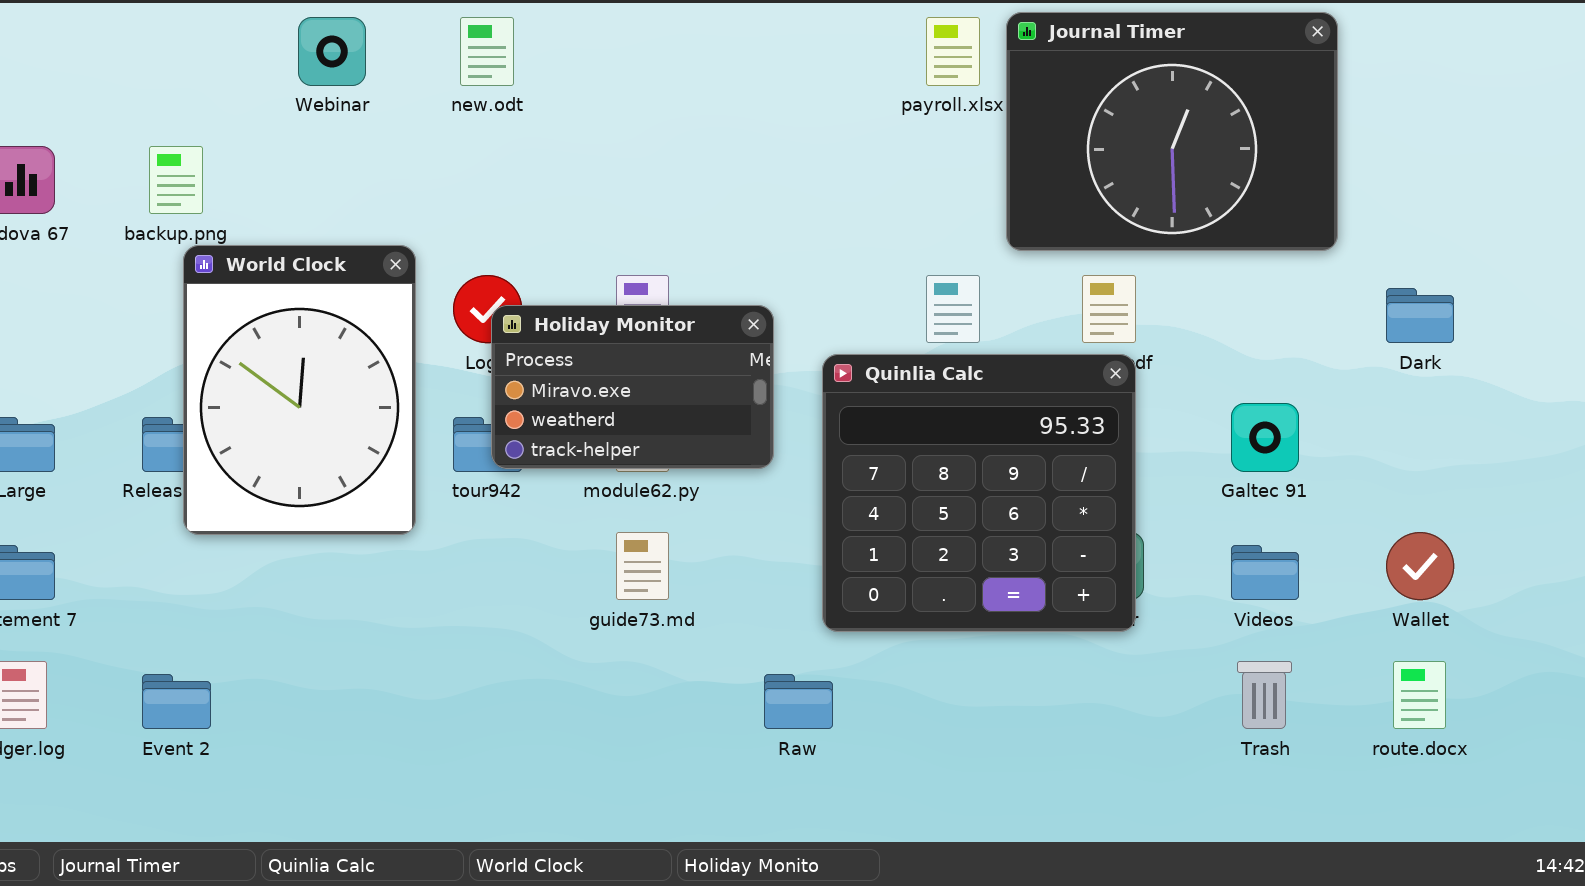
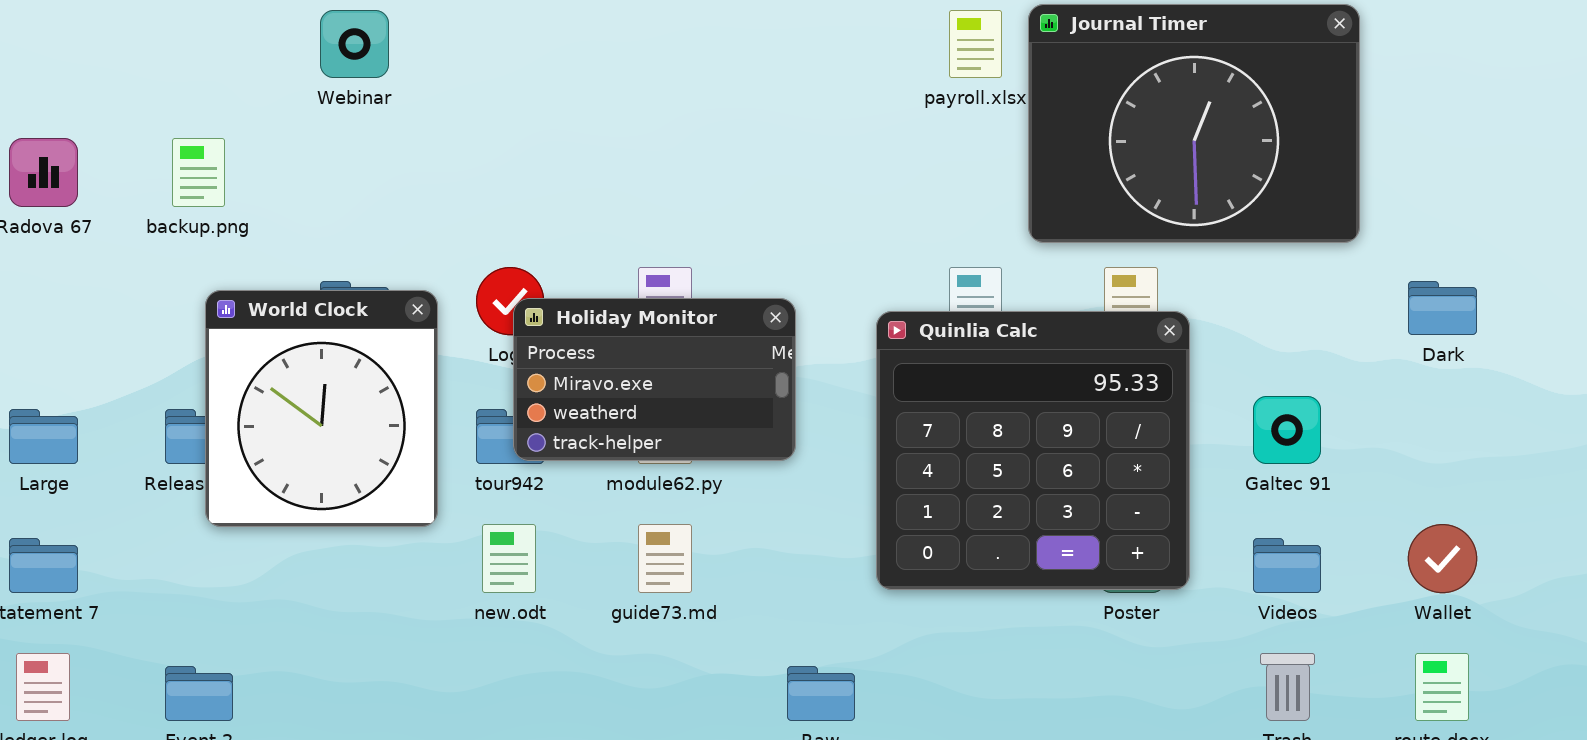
new.odt: [460,17,514,86] -> [482,524,536,593], moved
World Clock: [183,245,416,535] -> [205,290,438,527], resized
Quinlia Calc: [822,354,1136,632] -> [876,311,1190,590], moved

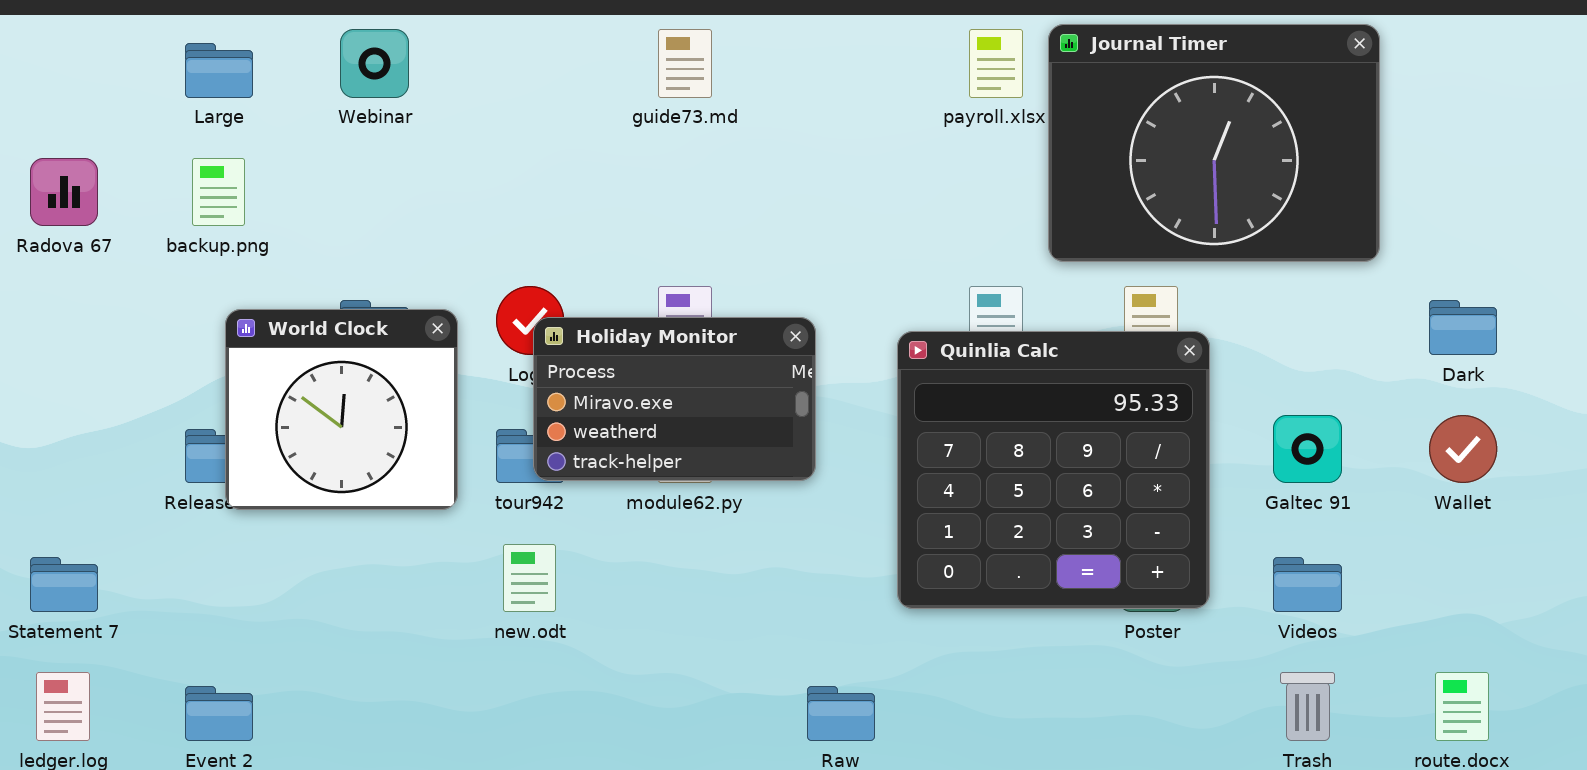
World Clock: [205,290,438,527] -> [225,309,458,510], resized
Large: [9,409,78,464] -> [185,43,253,98], moved
guide73.md: [638,524,692,593] -> [658,29,712,98], moved
Wallet: [1408,524,1477,593] -> [1429,415,1497,483], moved

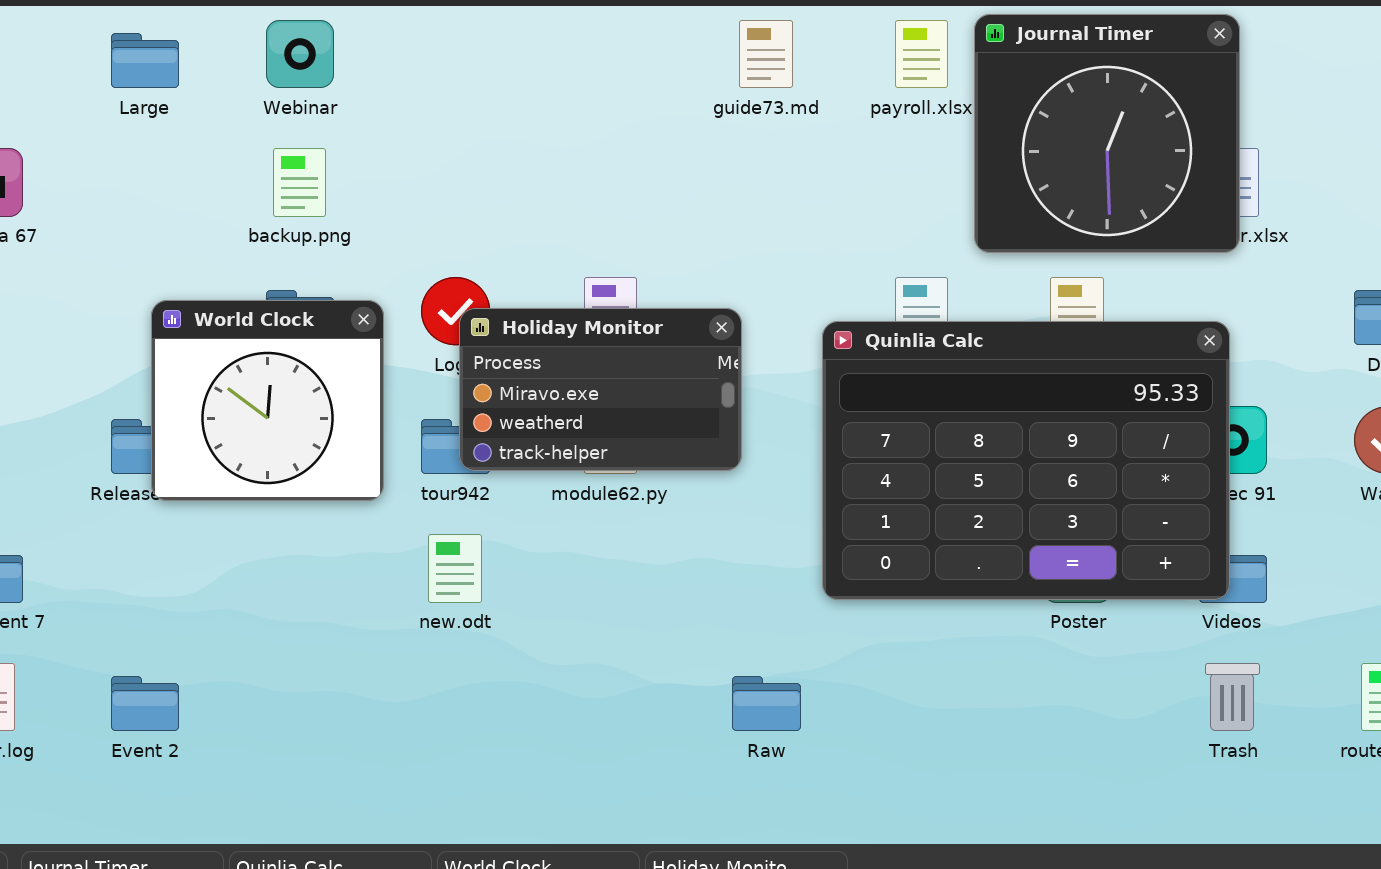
Journal Timer: [1048,24,1380,262] -> [974,14,1240,253], resized
guide73.md: [658,29,712,98] -> [739,20,793,88], moved
backup.png: [192,158,245,226] -> [273,148,326,217], moved
Quinlia Calc: [897,331,1210,609] -> [822,321,1230,600], resized

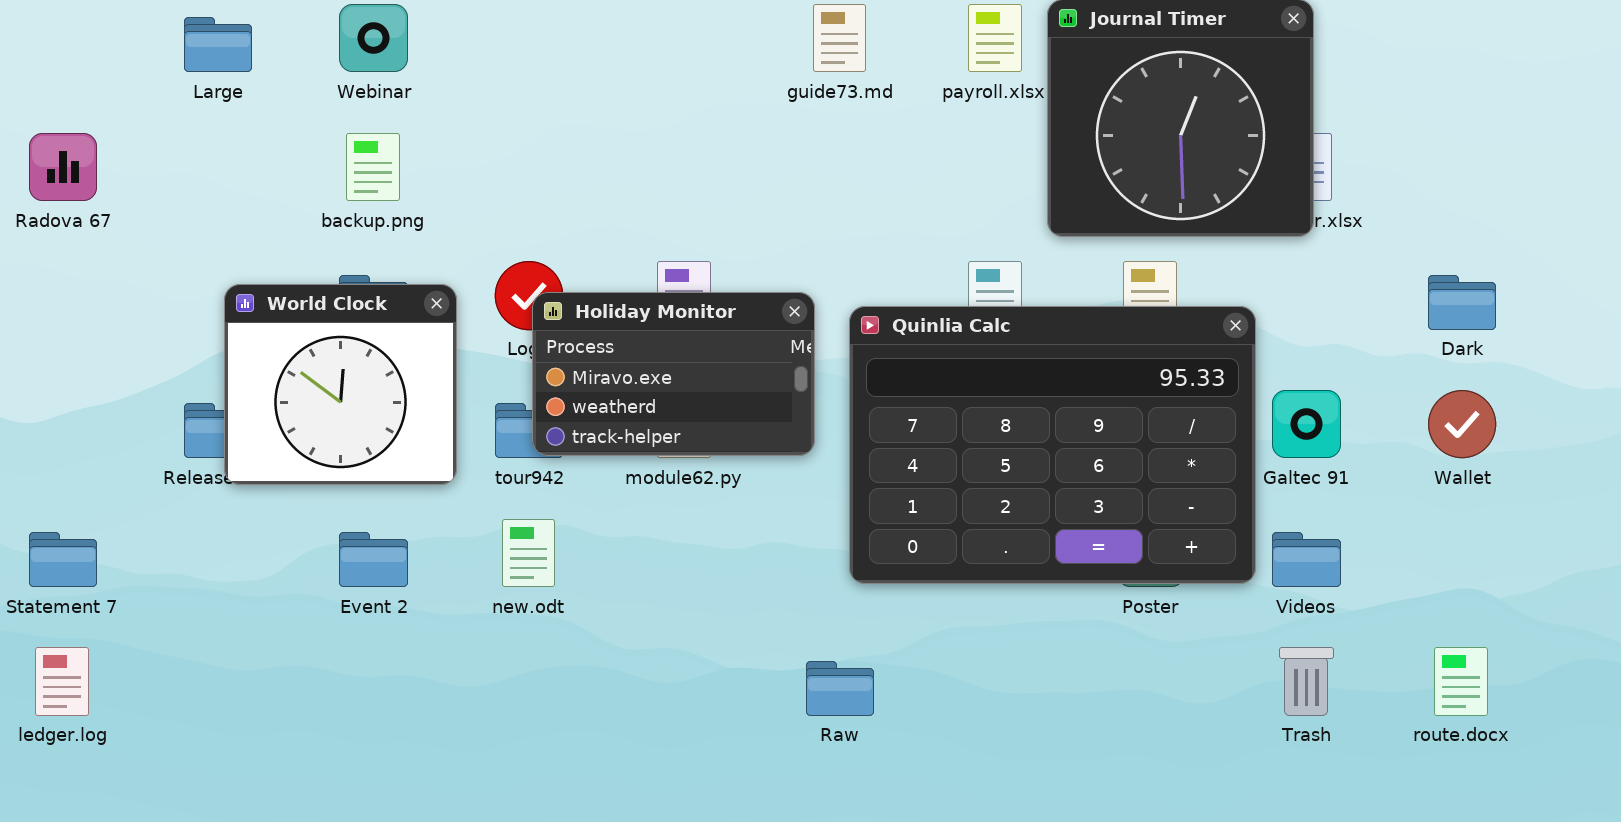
Quinlia Calc: [822,321,1230,600] -> [849,306,1256,584], moved
Event 2: [111,676,179,731] -> [339,532,408,587], moved

